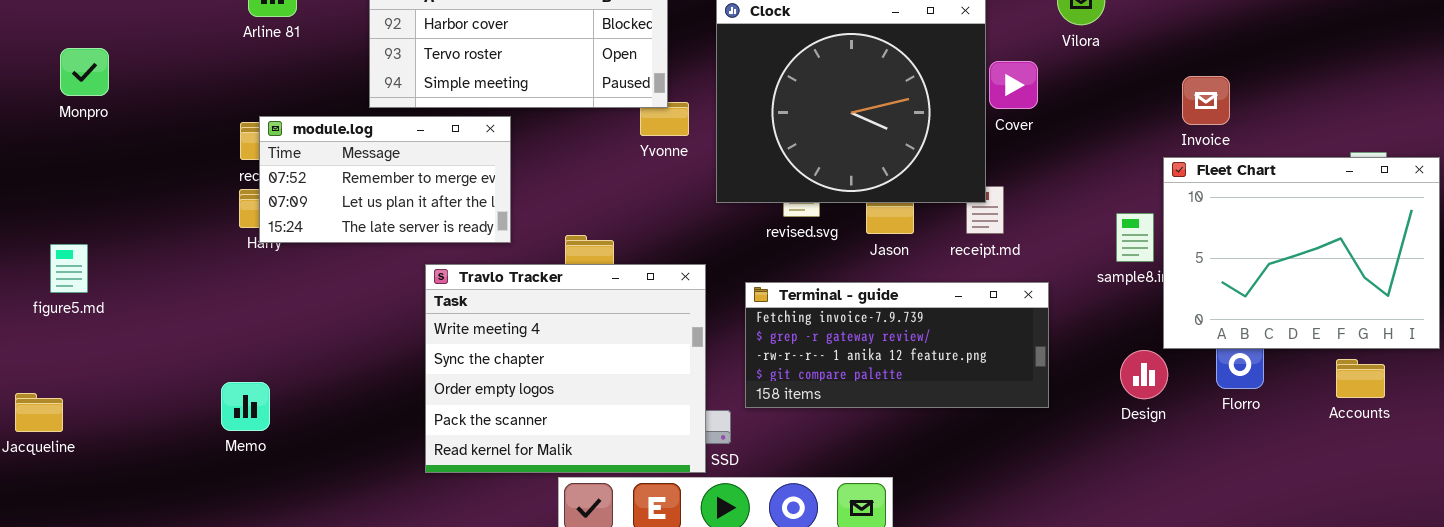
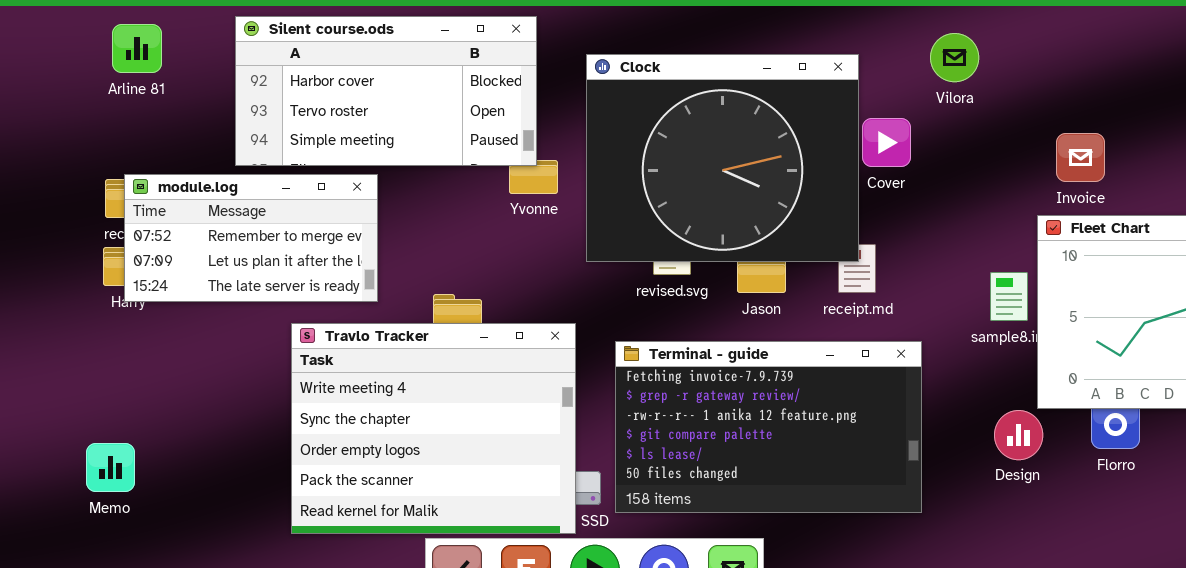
Terminal - guide: [745,282,1049,408] -> [615,341,922,513], resized

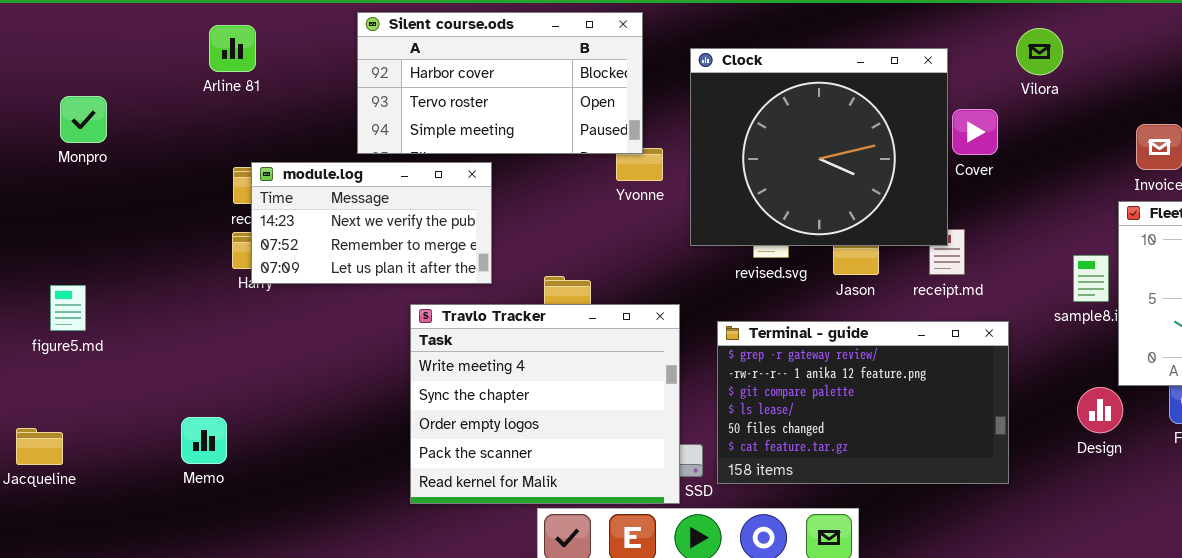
Arline 81: [112,24,162,73] -> [209,25,256,72], moved
module.log: [124,174,378,302] -> [251,162,492,284], scrolled up 1 row
Terminal - guide: [615,341,922,513] -> [717,321,1009,484], scrolled down 1 row
Memo: [86,443,135,492] -> [181,417,227,464], moved

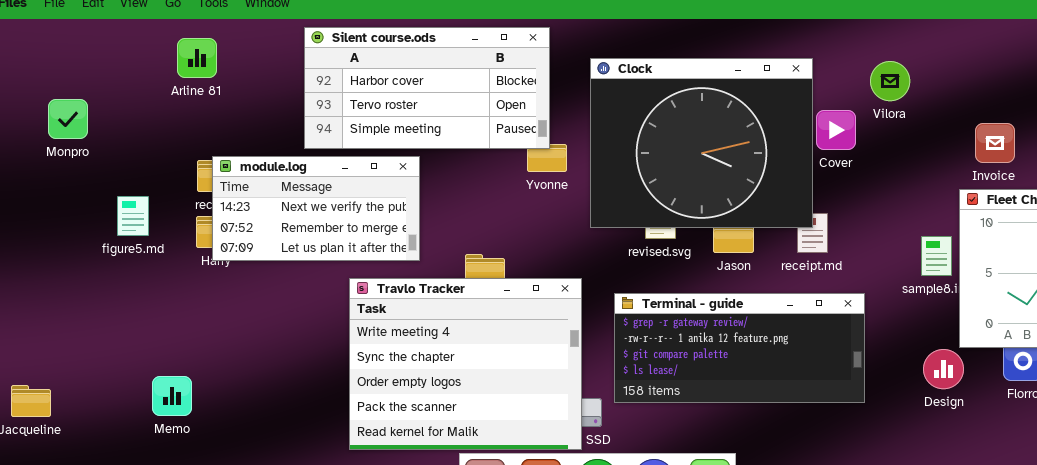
Vilora: [1016,28,1063,75] -> [870,61,910,101], moved
figure5.md: [50,285,86,331] -> [117,196,149,236], moved
Terminal - guide: [717,321,1009,484] -> [614,293,865,403], resized

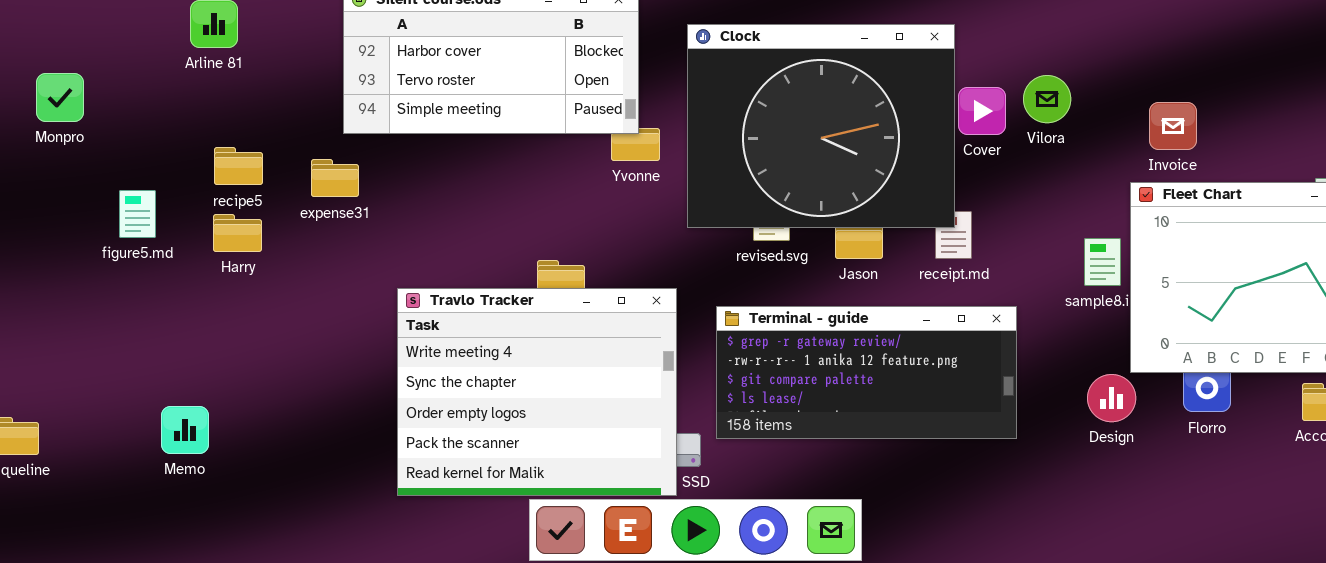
Vilora: [870,61,910,101] -> [1023,75,1071,123], moved
module.log: [212,156,420,261] -> none, closed

